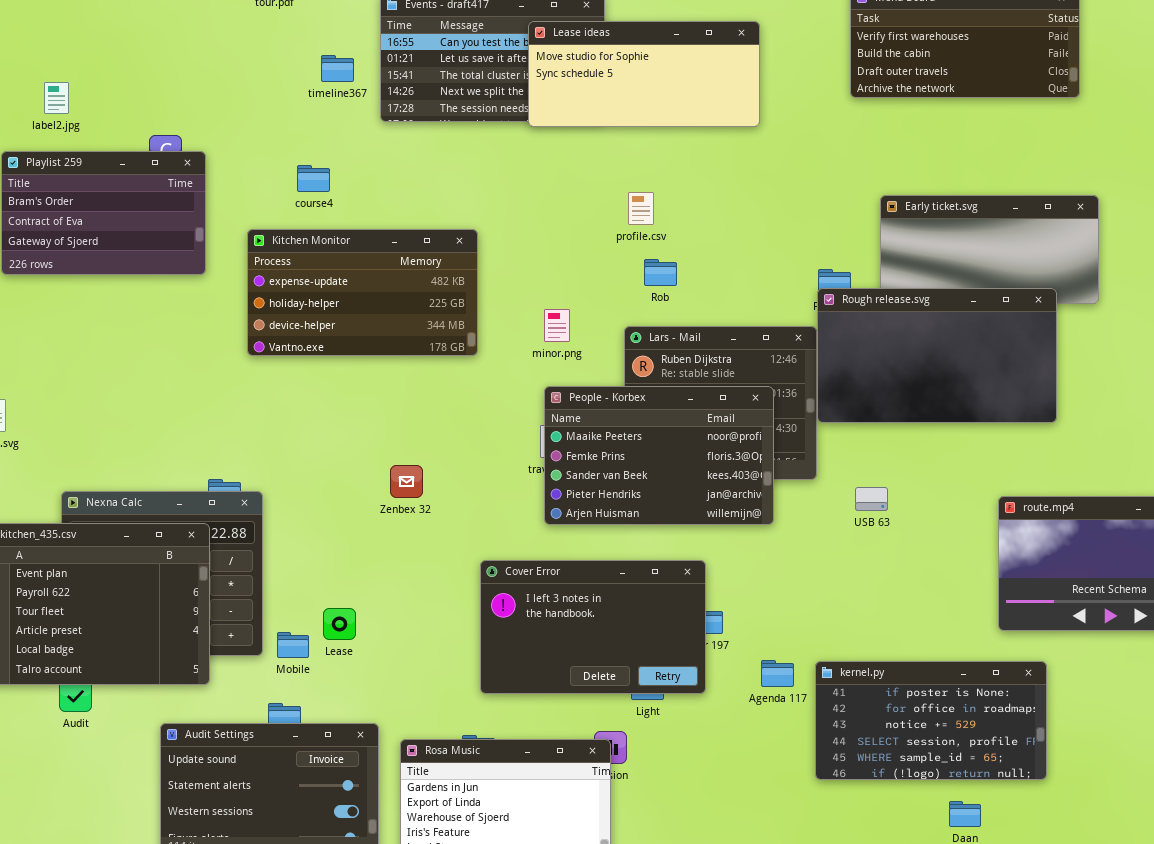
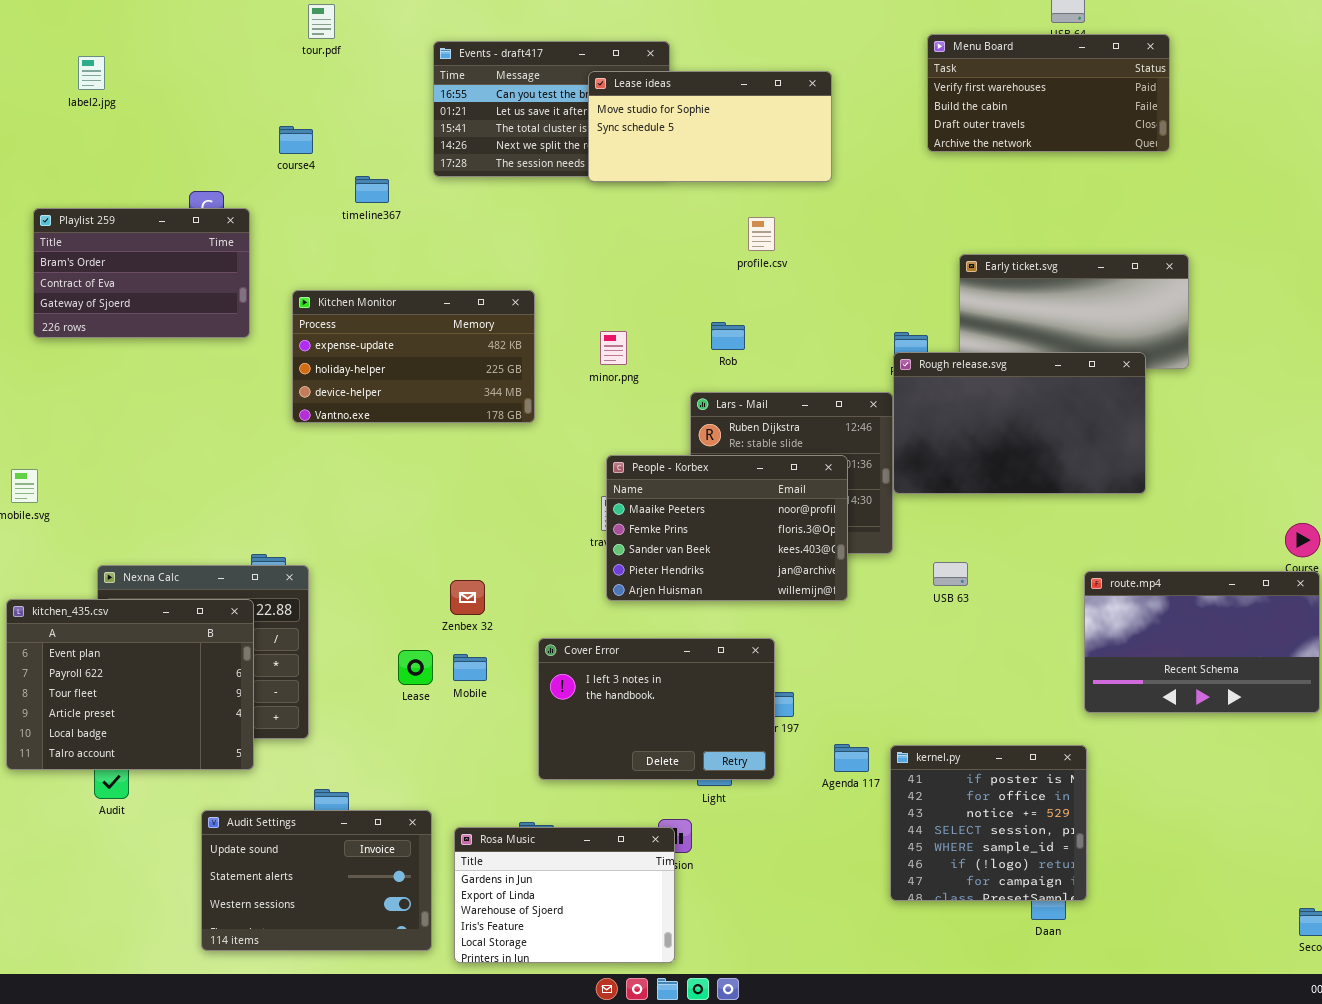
timeline367: [321,55,354,82] -> [355,176,389,203], moved
label2.jpg: [44,82,69,114] -> [78,56,105,90], moved
course4: [297,165,330,192] -> [279,126,313,154], moved
profile.csv: [628,192,654,225] -> [748,217,775,251], moved
minor.png: [544,309,570,342] -> [600,331,627,365], moved
Zenbex 32: [390,465,423,498] -> [450,580,485,615], moved
Lease: [323,608,356,640] -> [398,650,433,685], moved
Mobile: [277,632,309,658] -> [453,654,487,681], moved
kernel.py: [815,661,1047,780] -> [890,745,1087,901], resized

